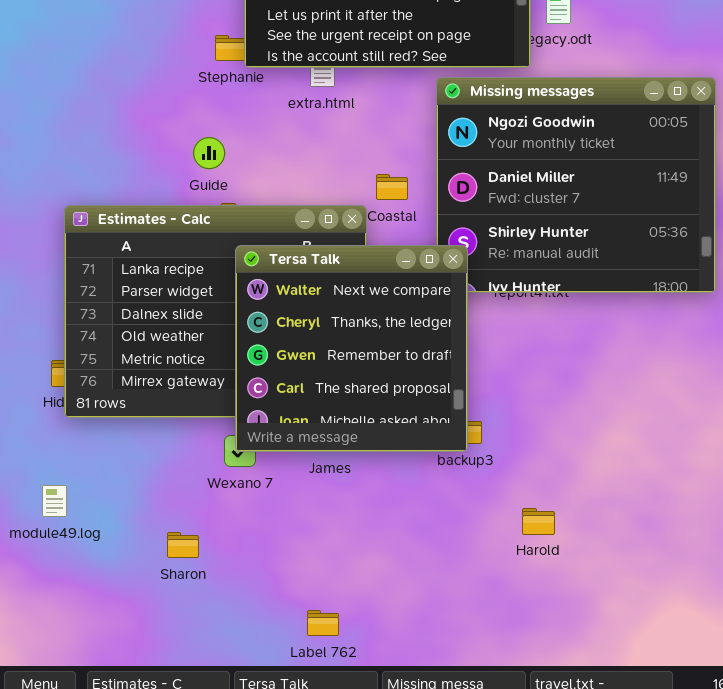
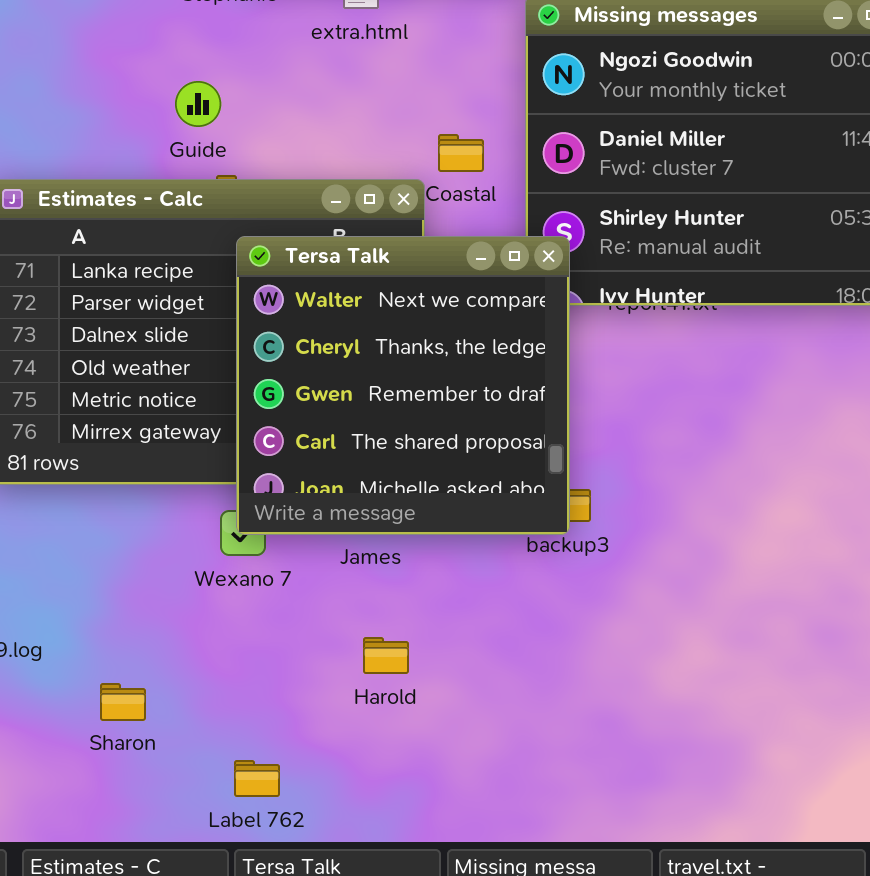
Harold: [522,508,555,535] -> [363,637,409,674], moved
Sharon: [167,532,199,558] -> [100,683,146,721], moved
Label 762: [307,610,339,636] -> [234,760,280,797], moved

